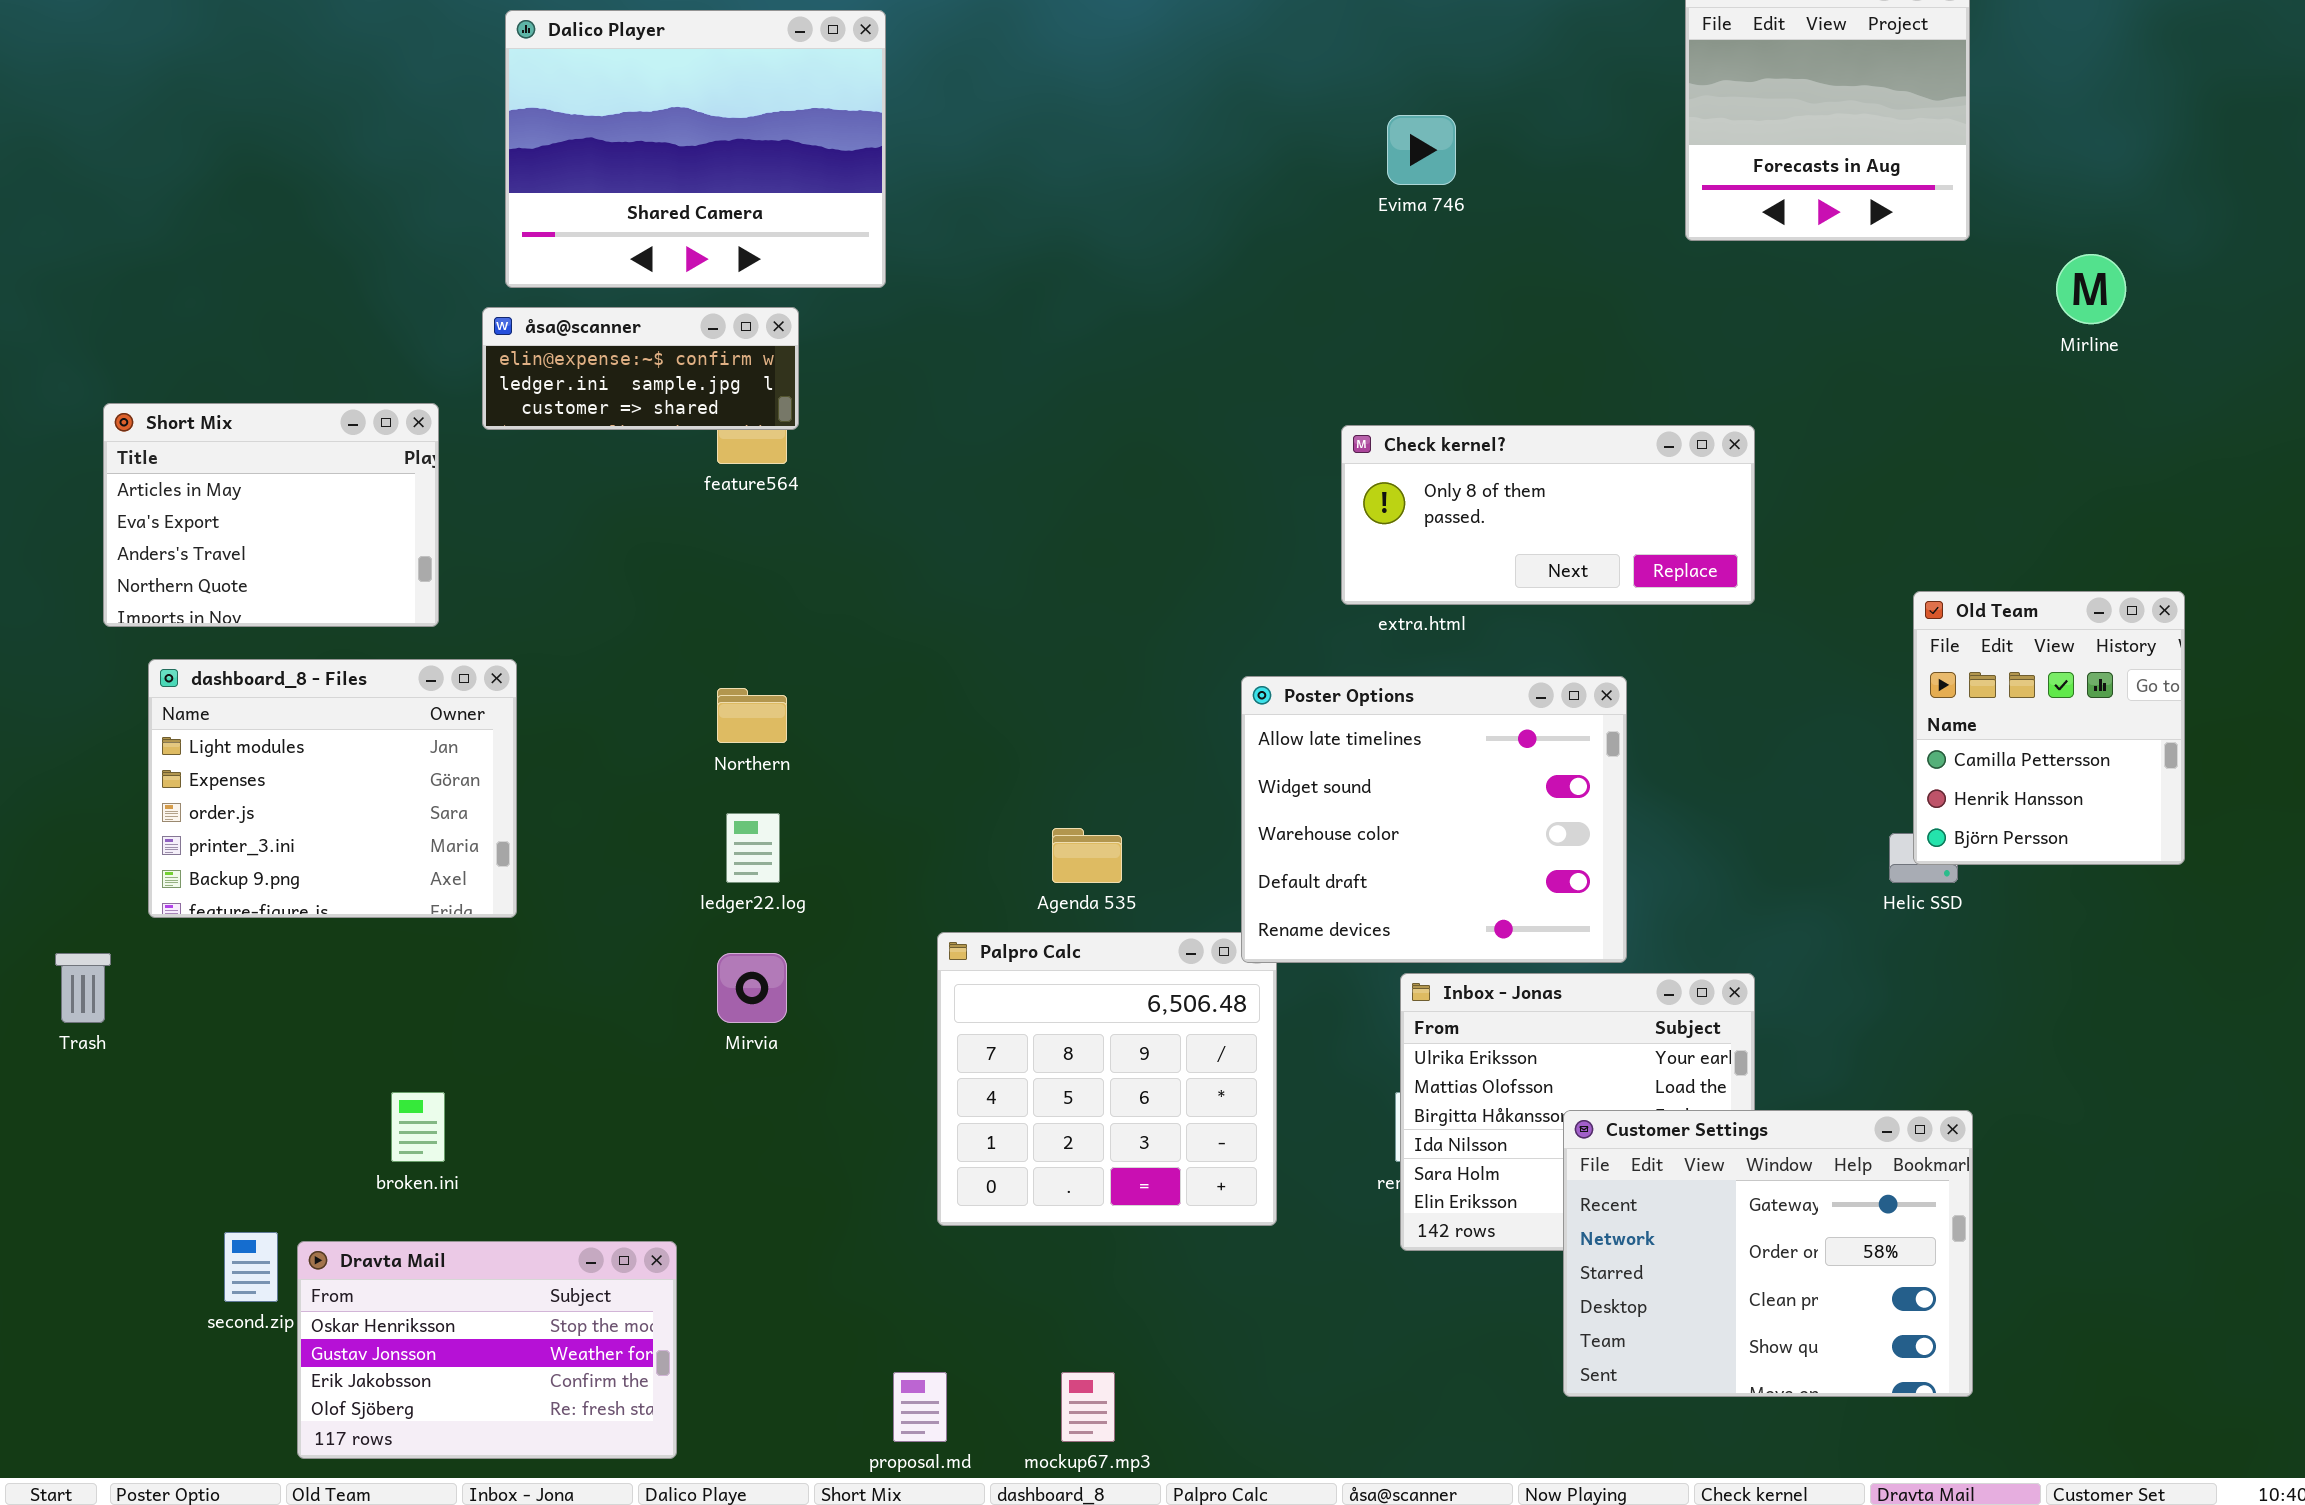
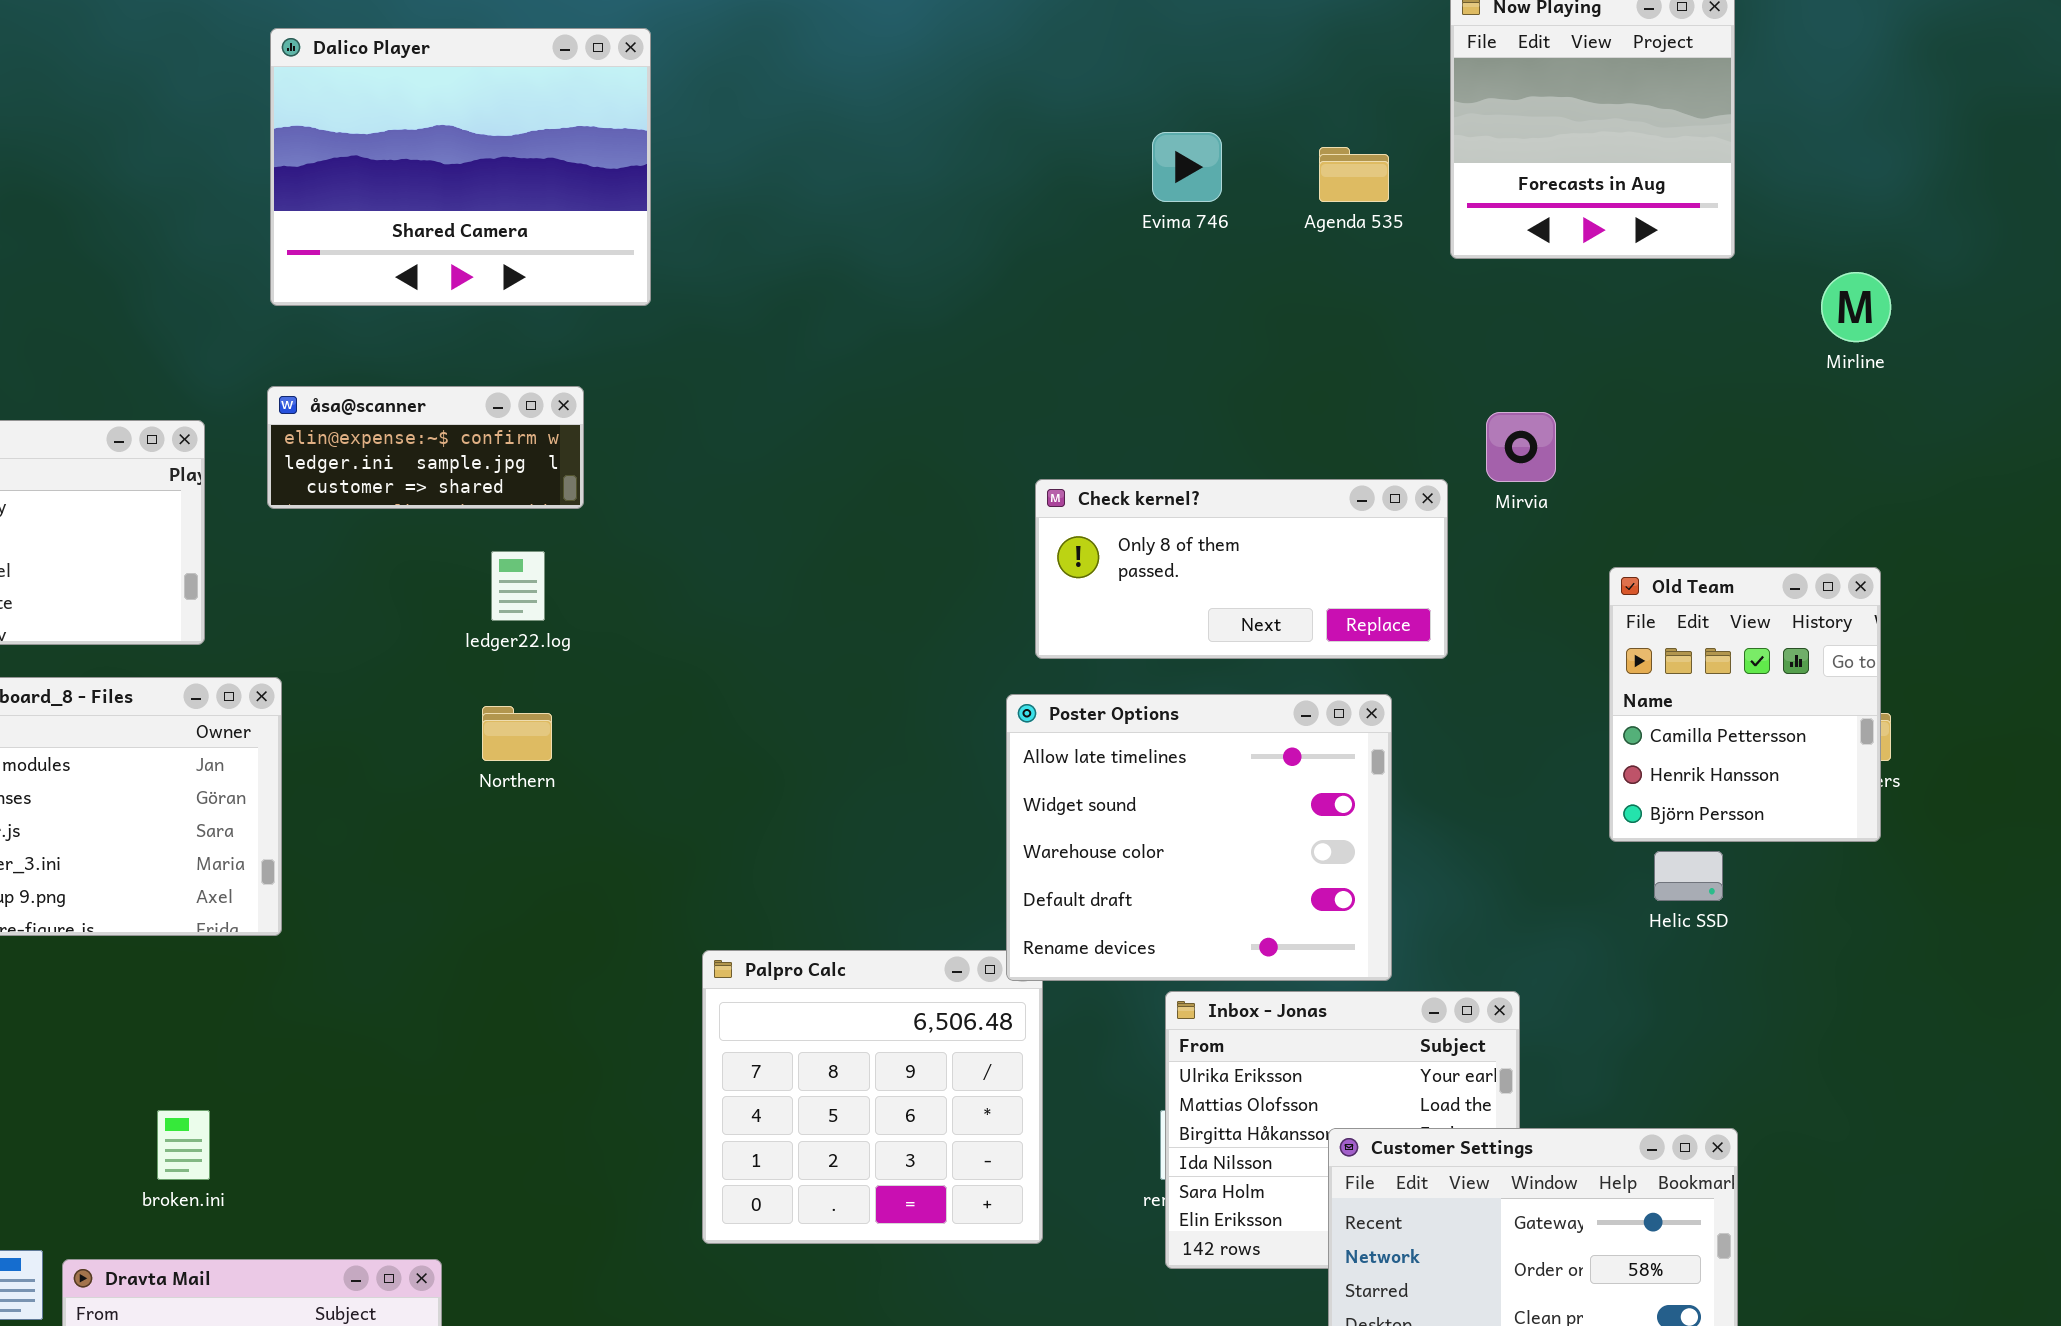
åsa@scanner: [482,307,799,430] -> [267,386,584,509], moved
Check kernel?: [1341,425,1755,605] -> [1035,479,1448,659], moved
Old Team: [1913,591,2185,865] -> [1609,567,1881,842], moved
ledger22.log: [726,813,780,883] -> [491,551,545,621], moved
Agenda 535: [1052,828,1122,883] -> [1319,147,1389,202], moved
Mirvia: [717,953,787,1023] -> [1486,412,1556,482], moved

